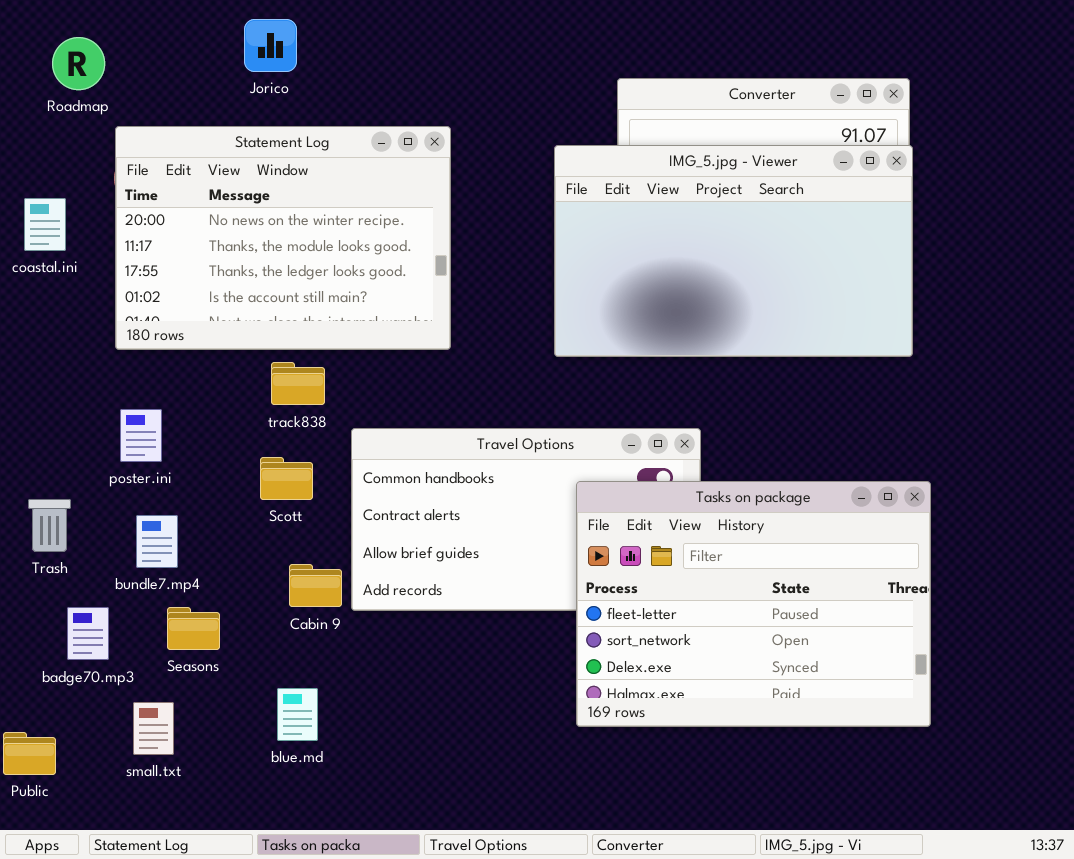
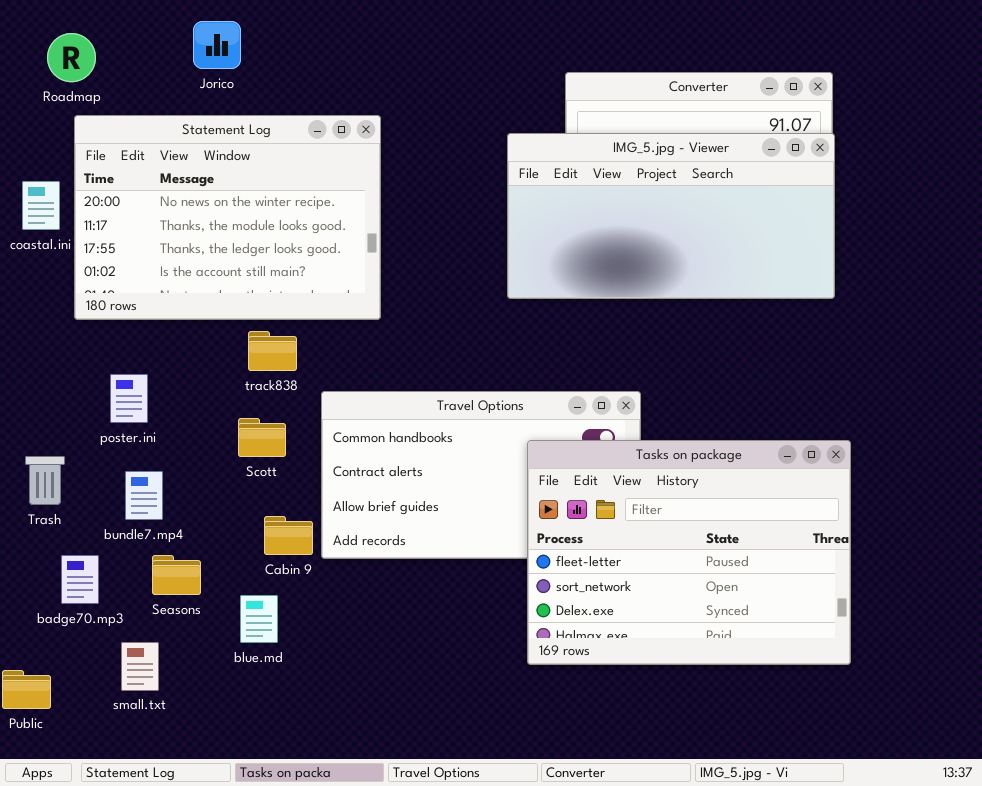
Jorico: [244,19,297,72] -> [193,21,241,69], moved
Statement Log: [115,126,451,350] -> [74,115,381,320], moved
IMG_5.jpg - Viewer: [554,145,913,357] -> [507,133,835,299], resized
blue.md: [277,688,318,741] -> [240,595,278,643], moved

